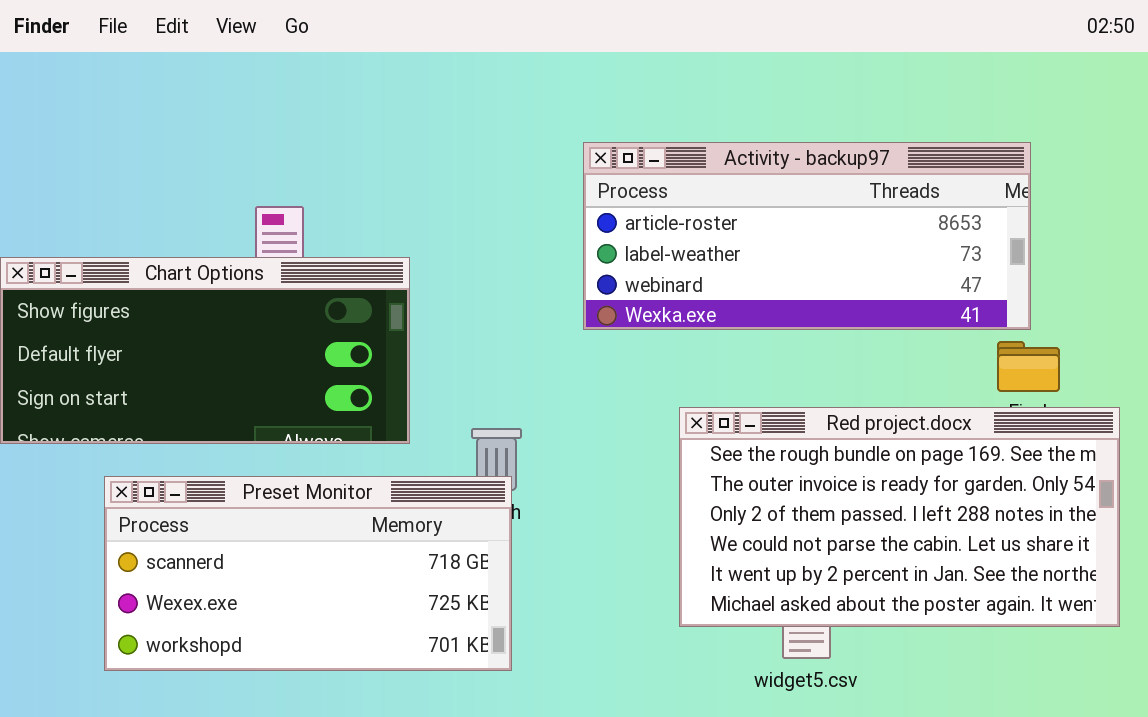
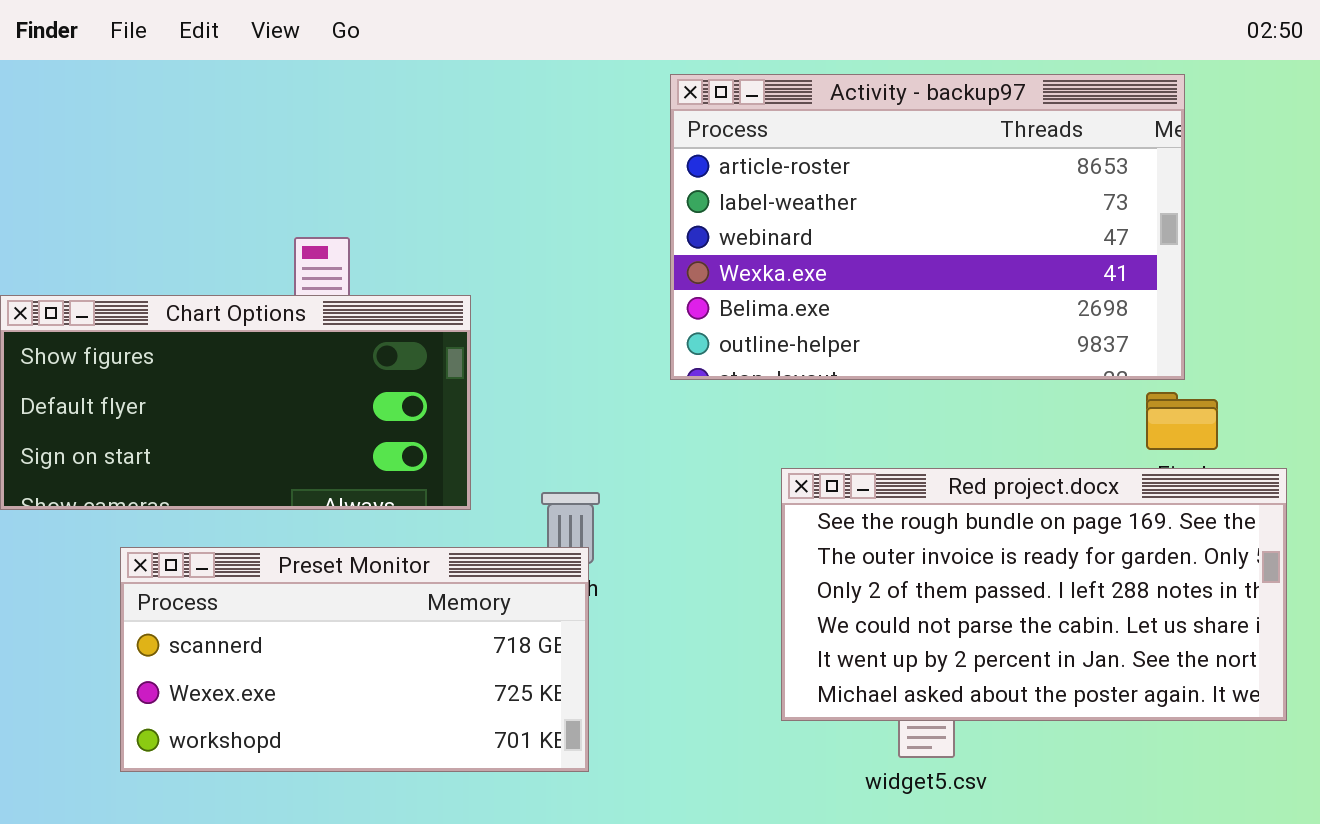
Activity - backup97: [583,142,1031,330] -> [670,74,1185,380], resized

